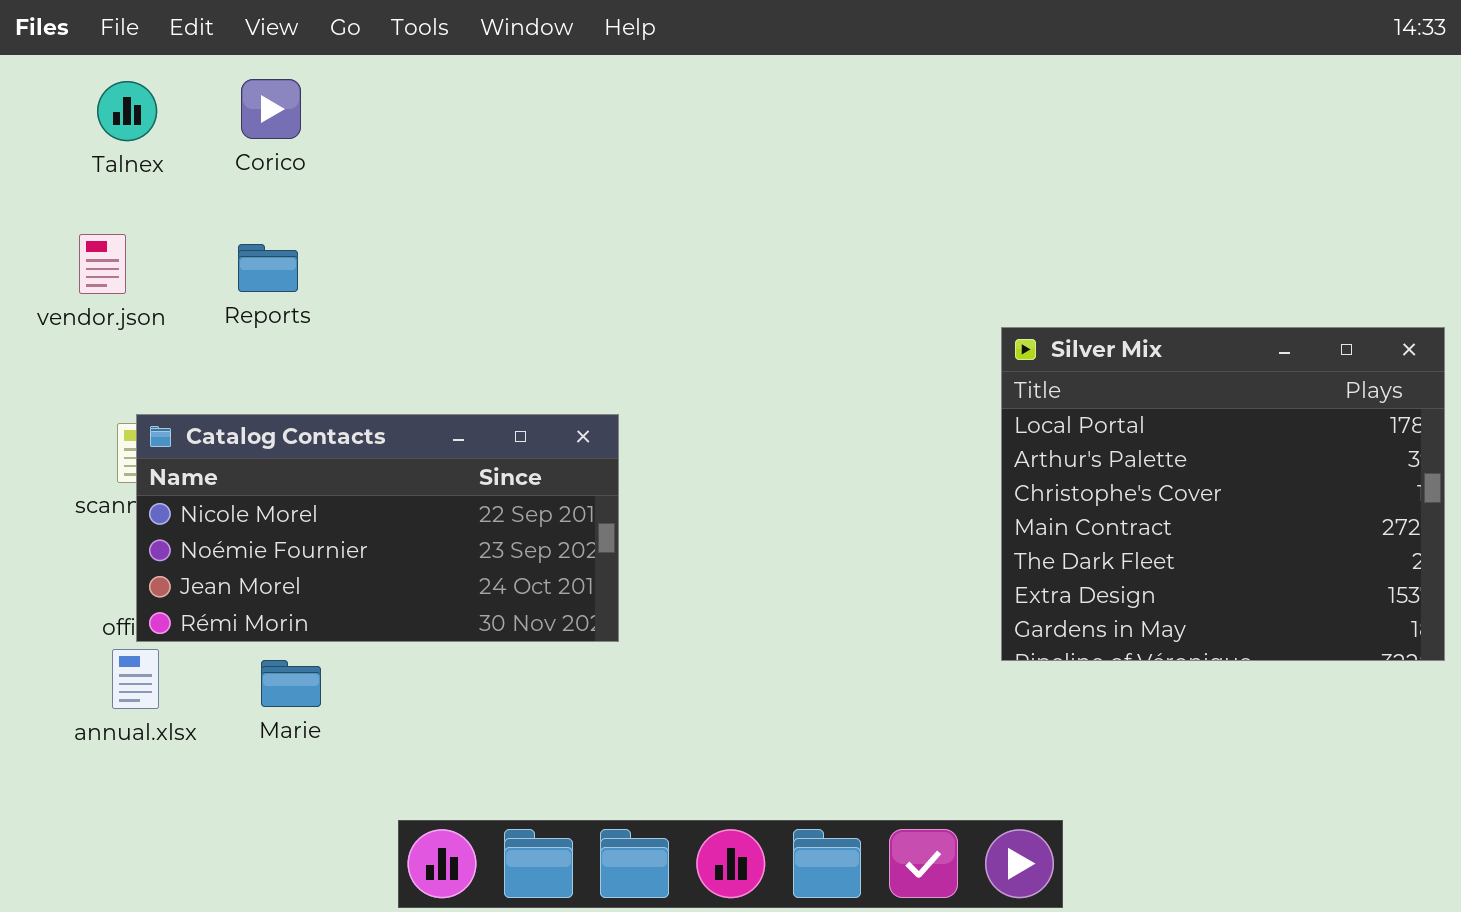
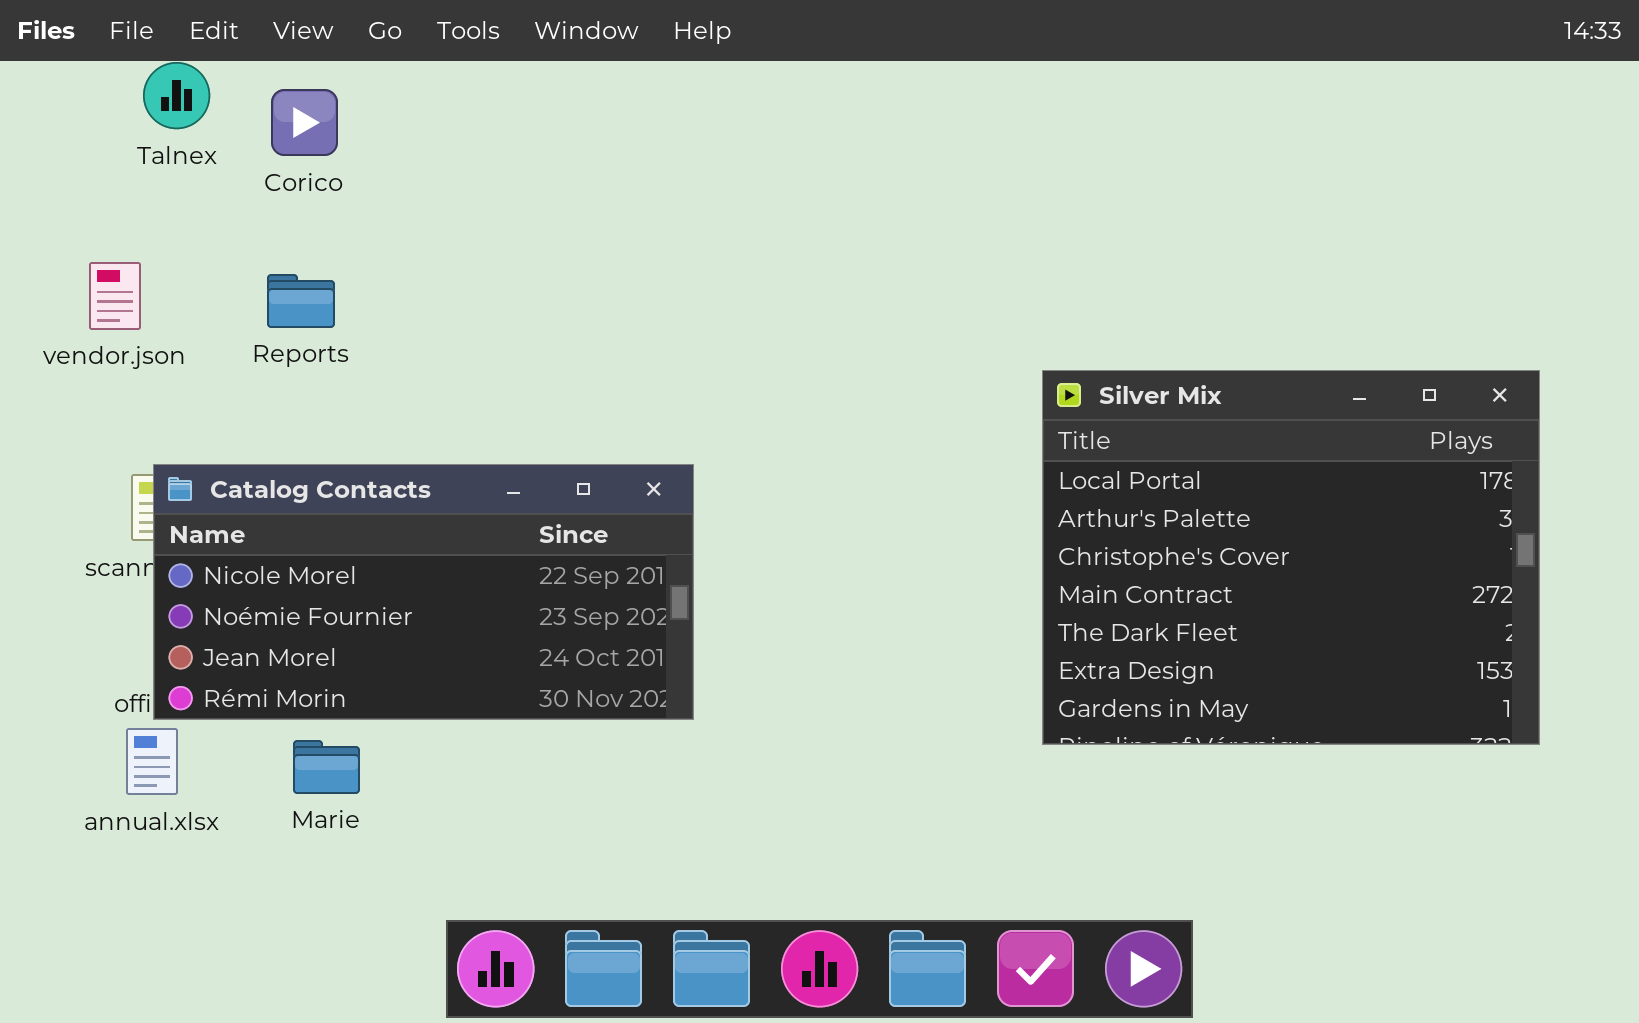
Talnex: [97,81,157,141] -> [143,62,210,129], moved
Silver Mix: [1001,327,1445,661] -> [1042,370,1540,745], moved

